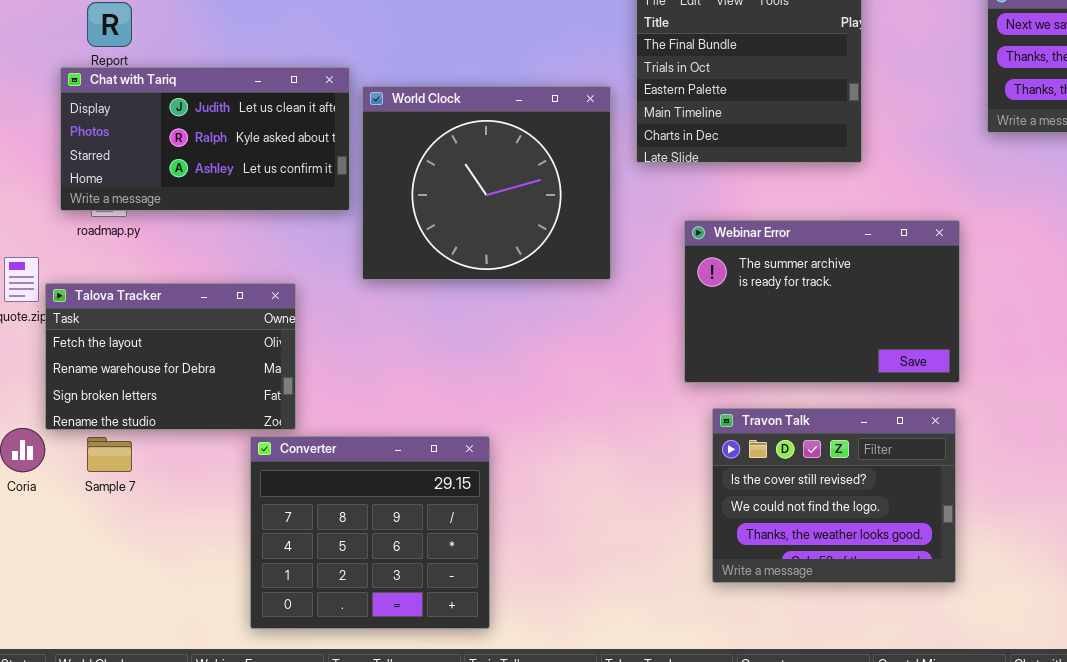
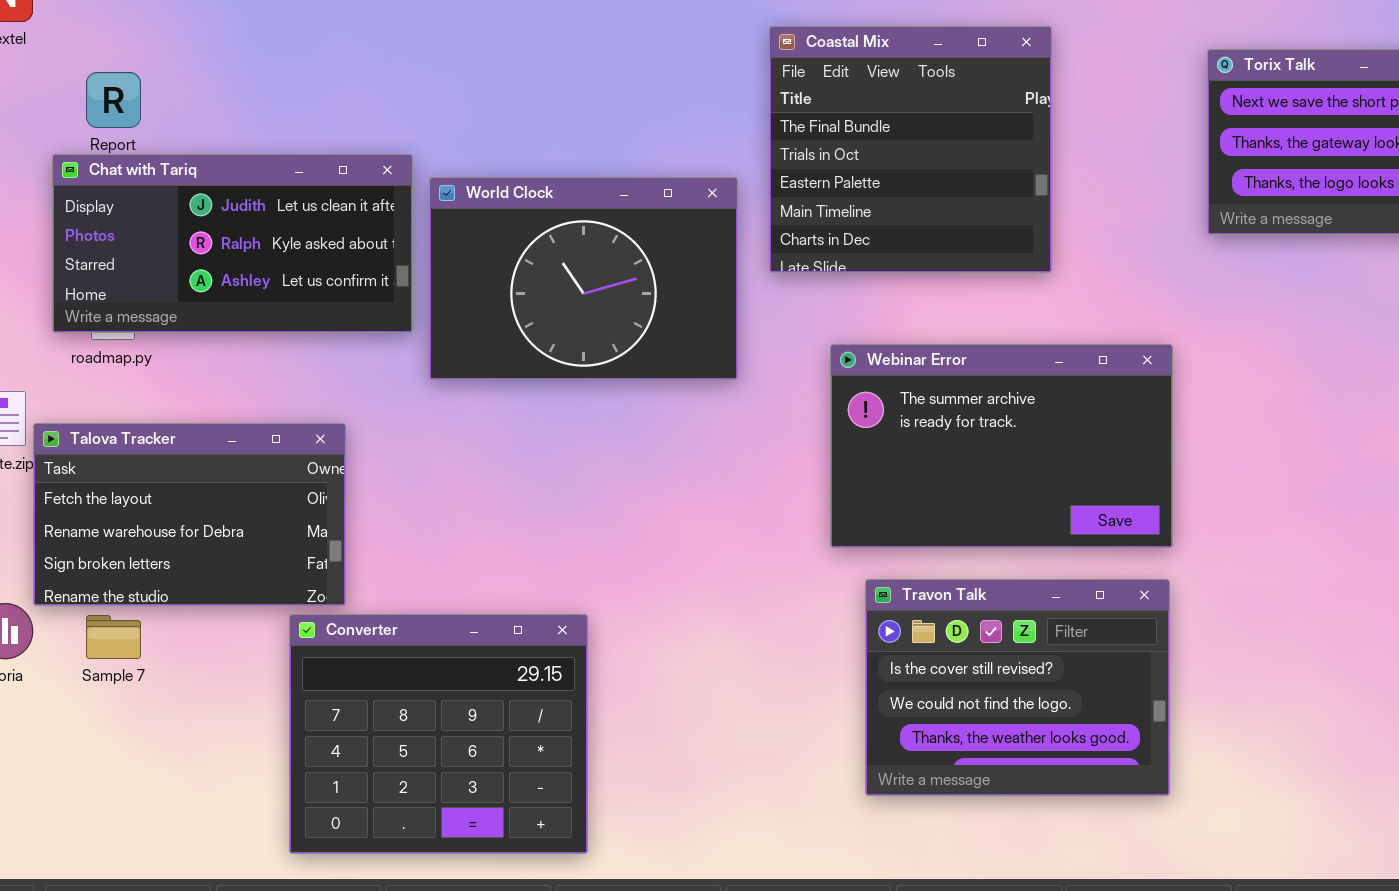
World Clock: [362,86,611,280] -> [429,177,738,380], resized

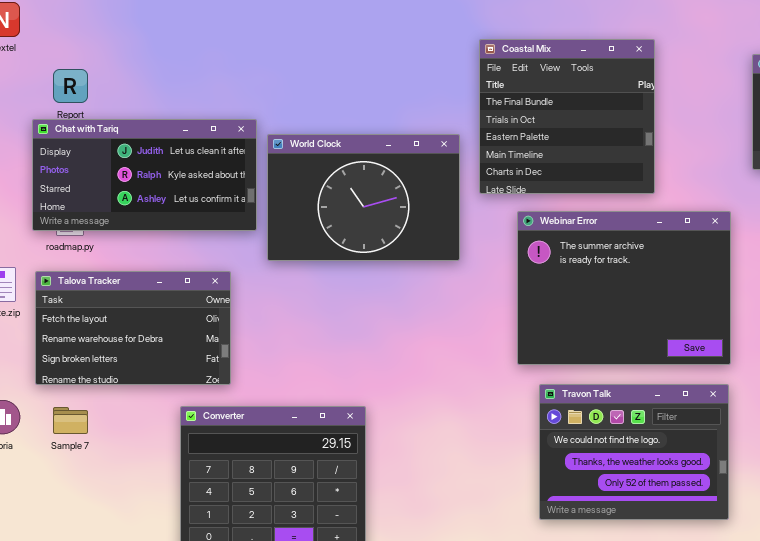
Webinar Error: [830,344,1173,548] -> [517,211,731,365], resized
Talova Tracker: [33,423,346,606] -> [35,271,231,385], moved
Travon Talk: [865,579,1170,796] -> [539,384,729,520], scrolled down 1 row

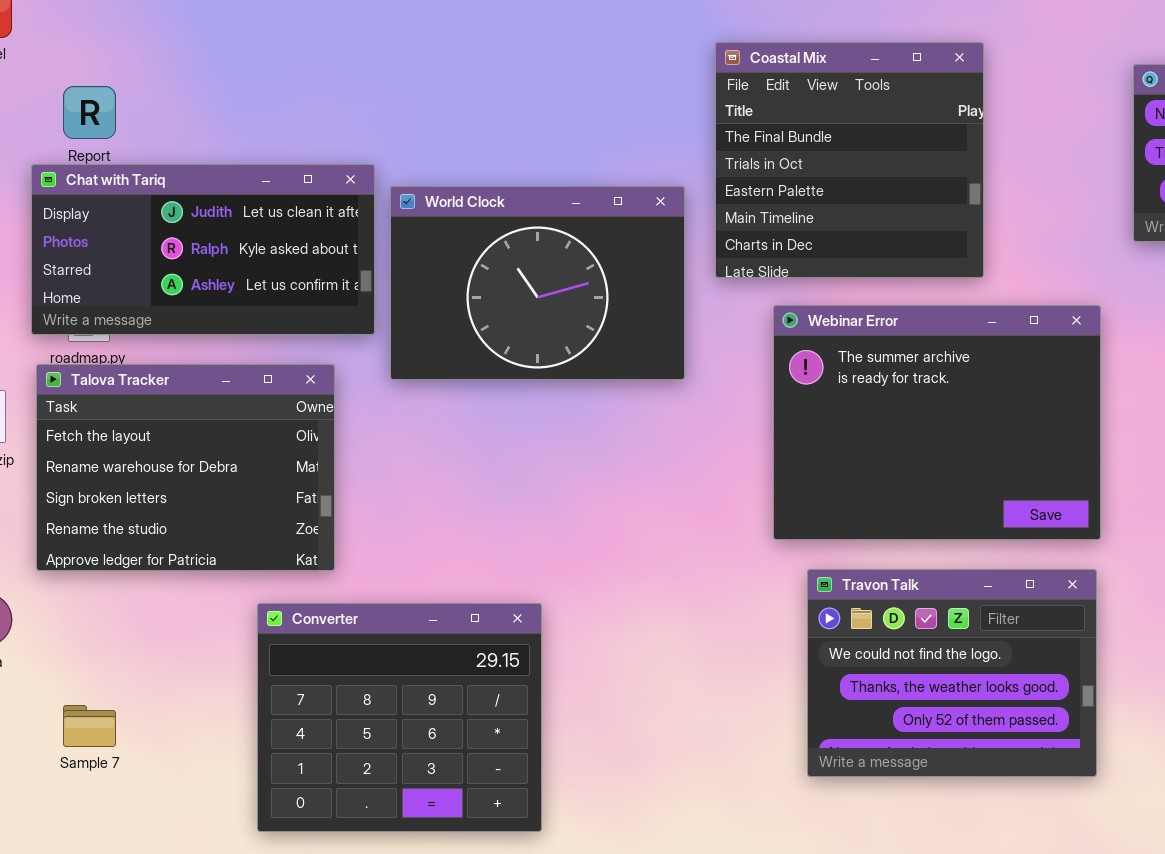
Talova Tracker: [35,271,231,385] -> [36,364,335,571], resized
Sample 7: [53,407,88,434] -> [63,705,116,747], moved

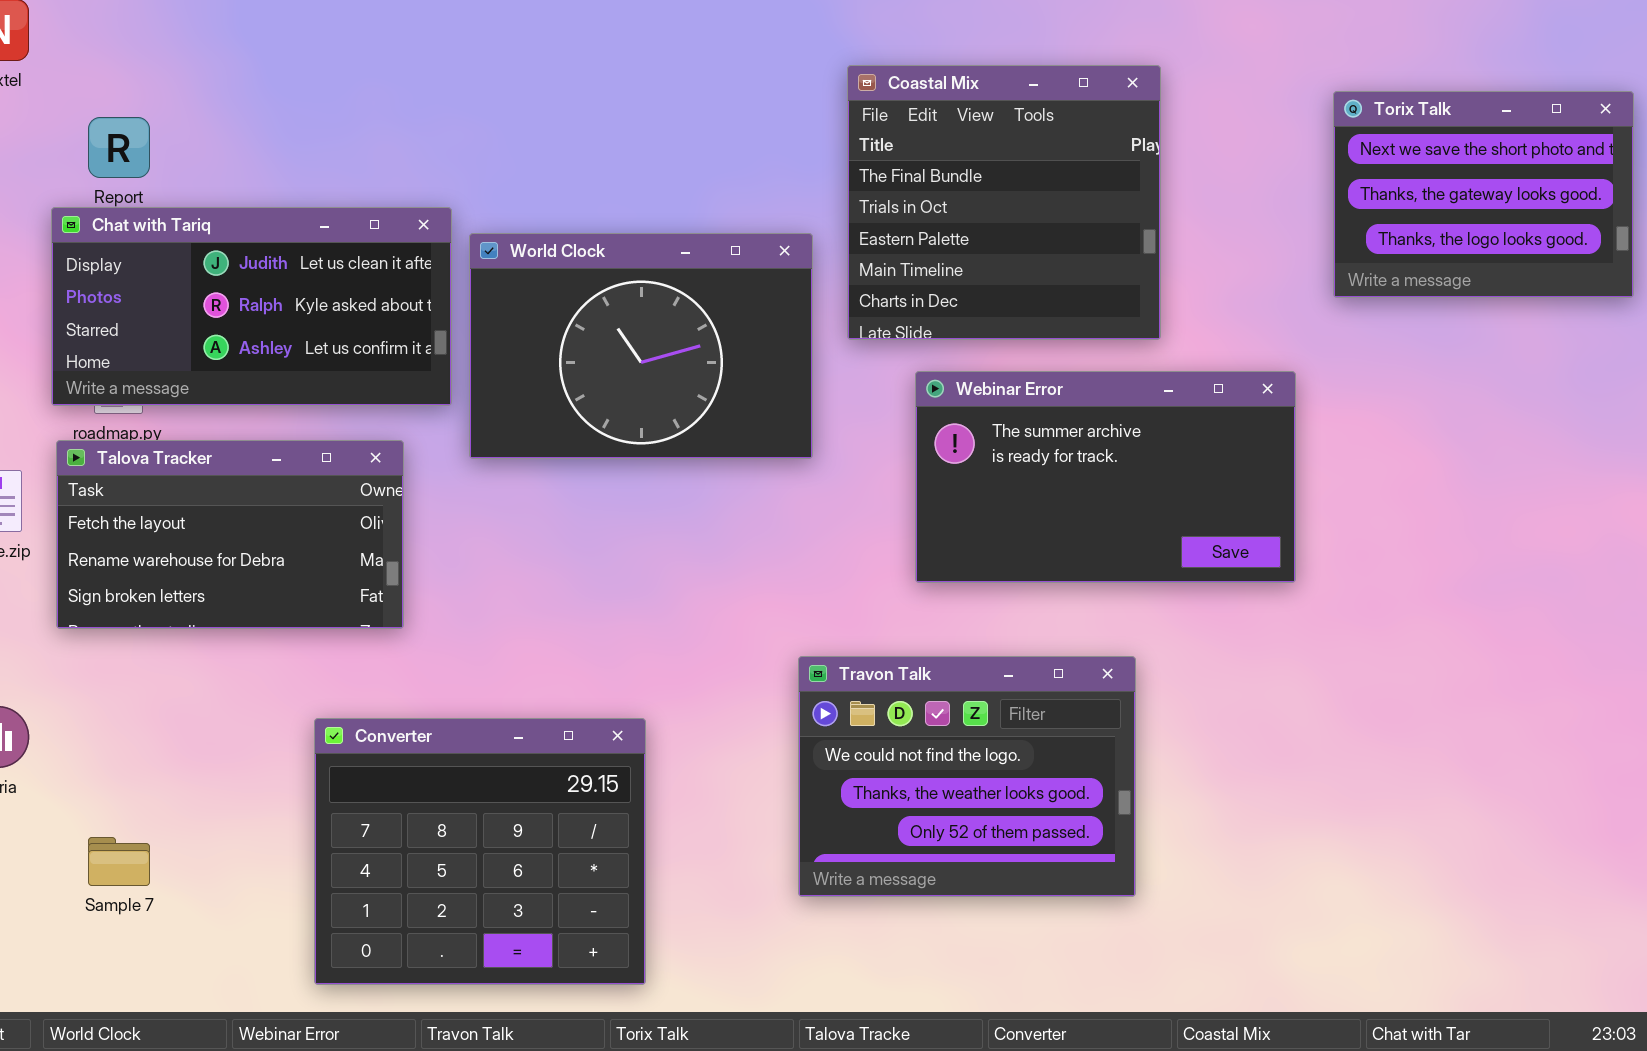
Webinar Error: [773,305,1101,540] -> [915,371,1296,583], resized
Talova Tracker: [36,364,335,571] -> [56,440,404,629], resized
Travon Talk: [807,569,1097,777] -> [798,656,1136,897], moved

